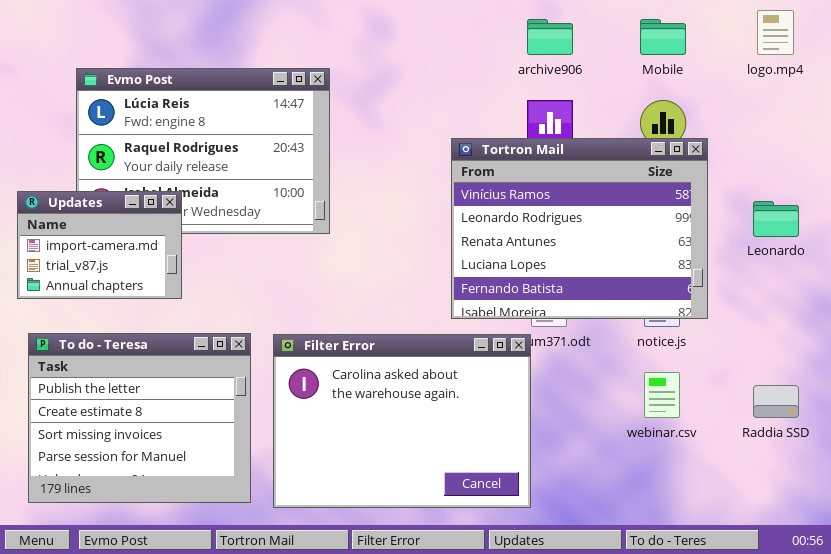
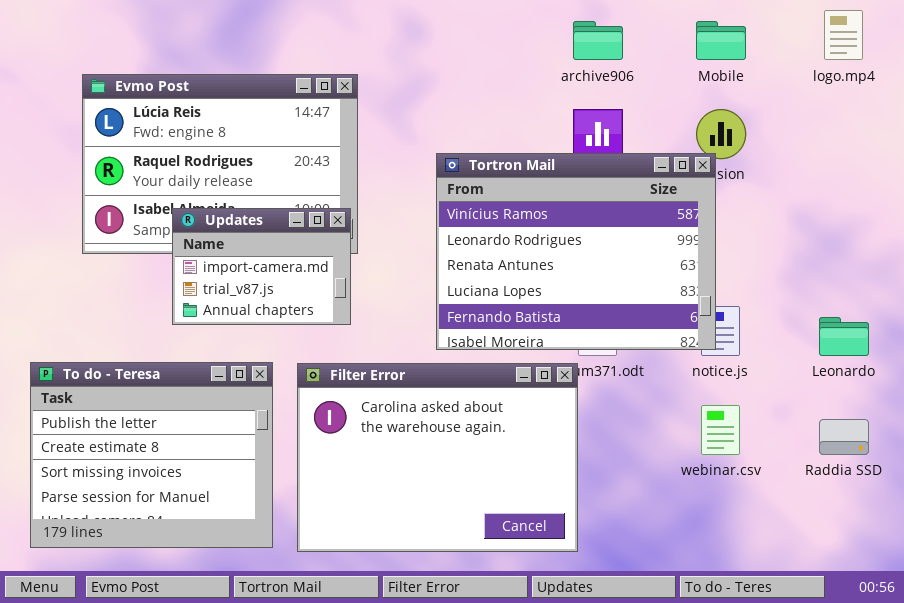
Tortron Mail: [451,138,708,319] -> [436,153,716,350], moved
Updates: [17,191,182,299] -> [172,208,351,325], moved
Leonardo: [753,201,799,237] -> [819,317,869,356], moved

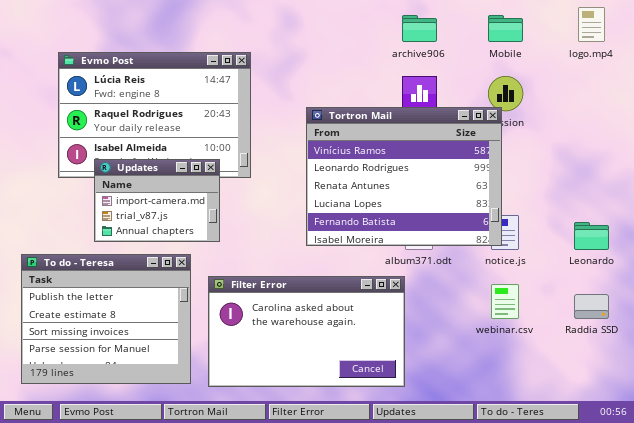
Updates: [172,208,351,325] -> [94,159,220,242], moved
Filter Error: [297,363,578,552] -> [208,276,405,387], resized

